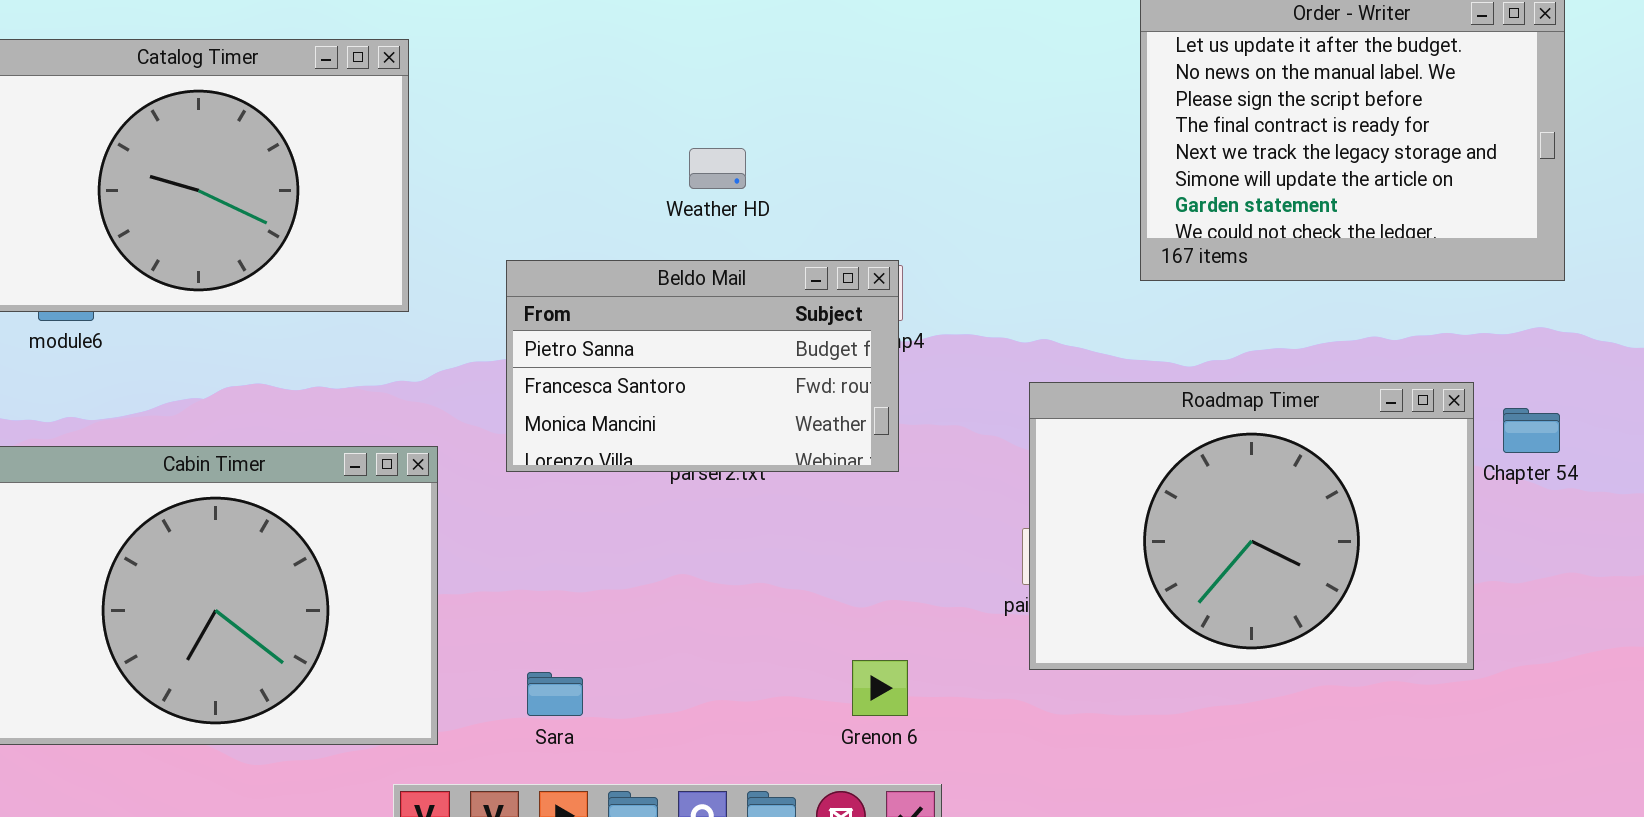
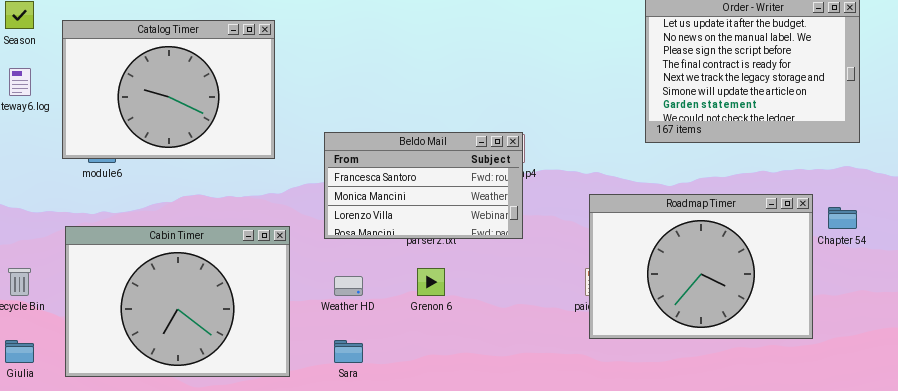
Weather HD: [689,148,746,189] -> [334,276,363,296], moved
Beldo Mail: [506,260,899,472] -> [324,132,523,239], scrolled down 1 row
Grenon 6: [852,660,908,716] -> [417,268,445,296], moved

